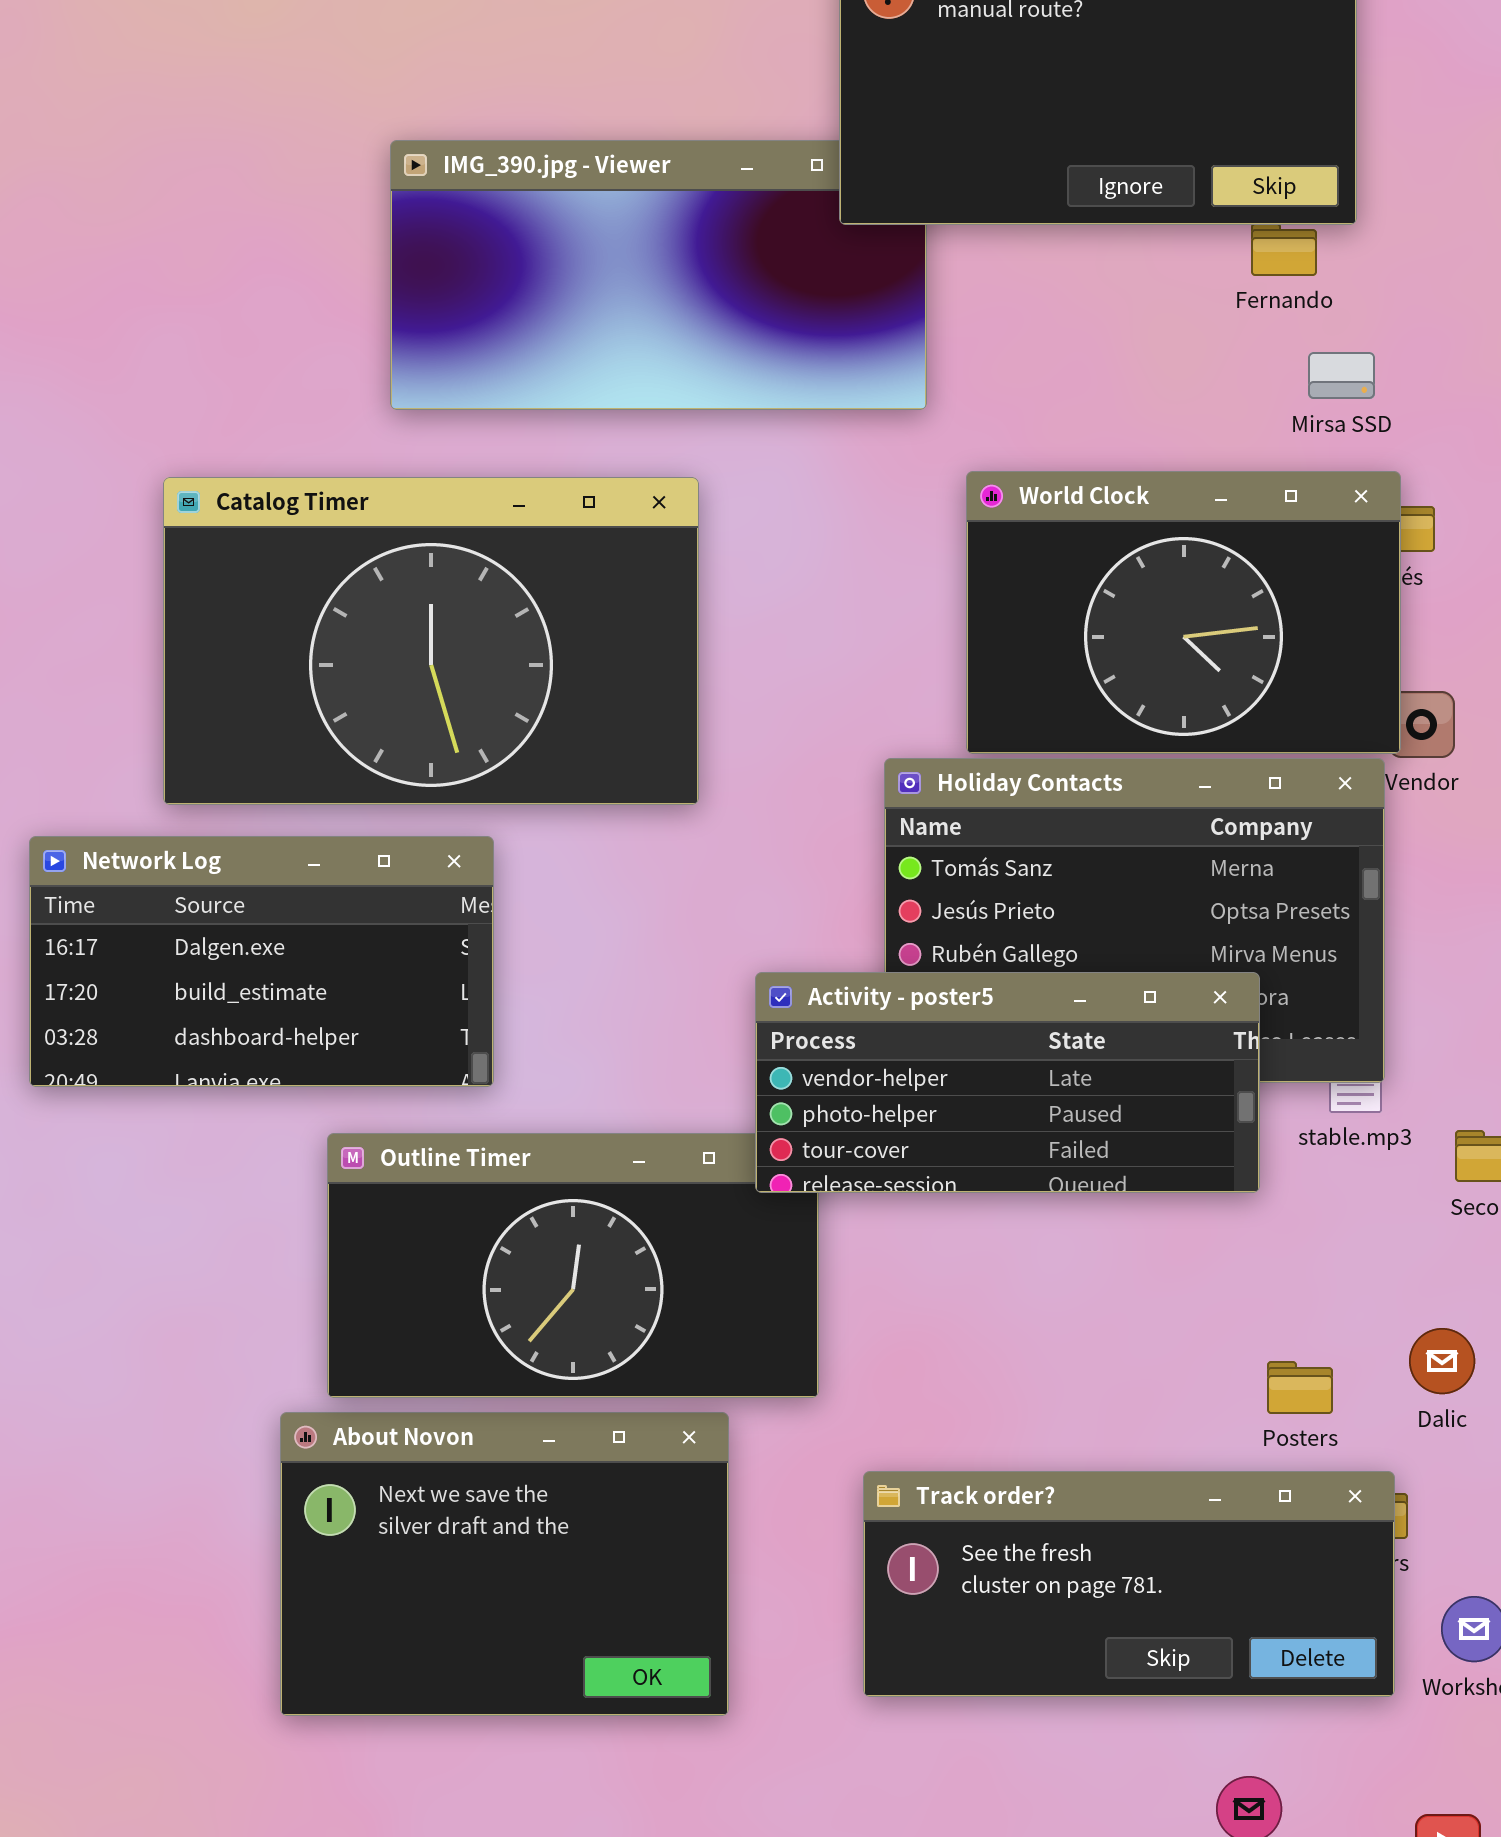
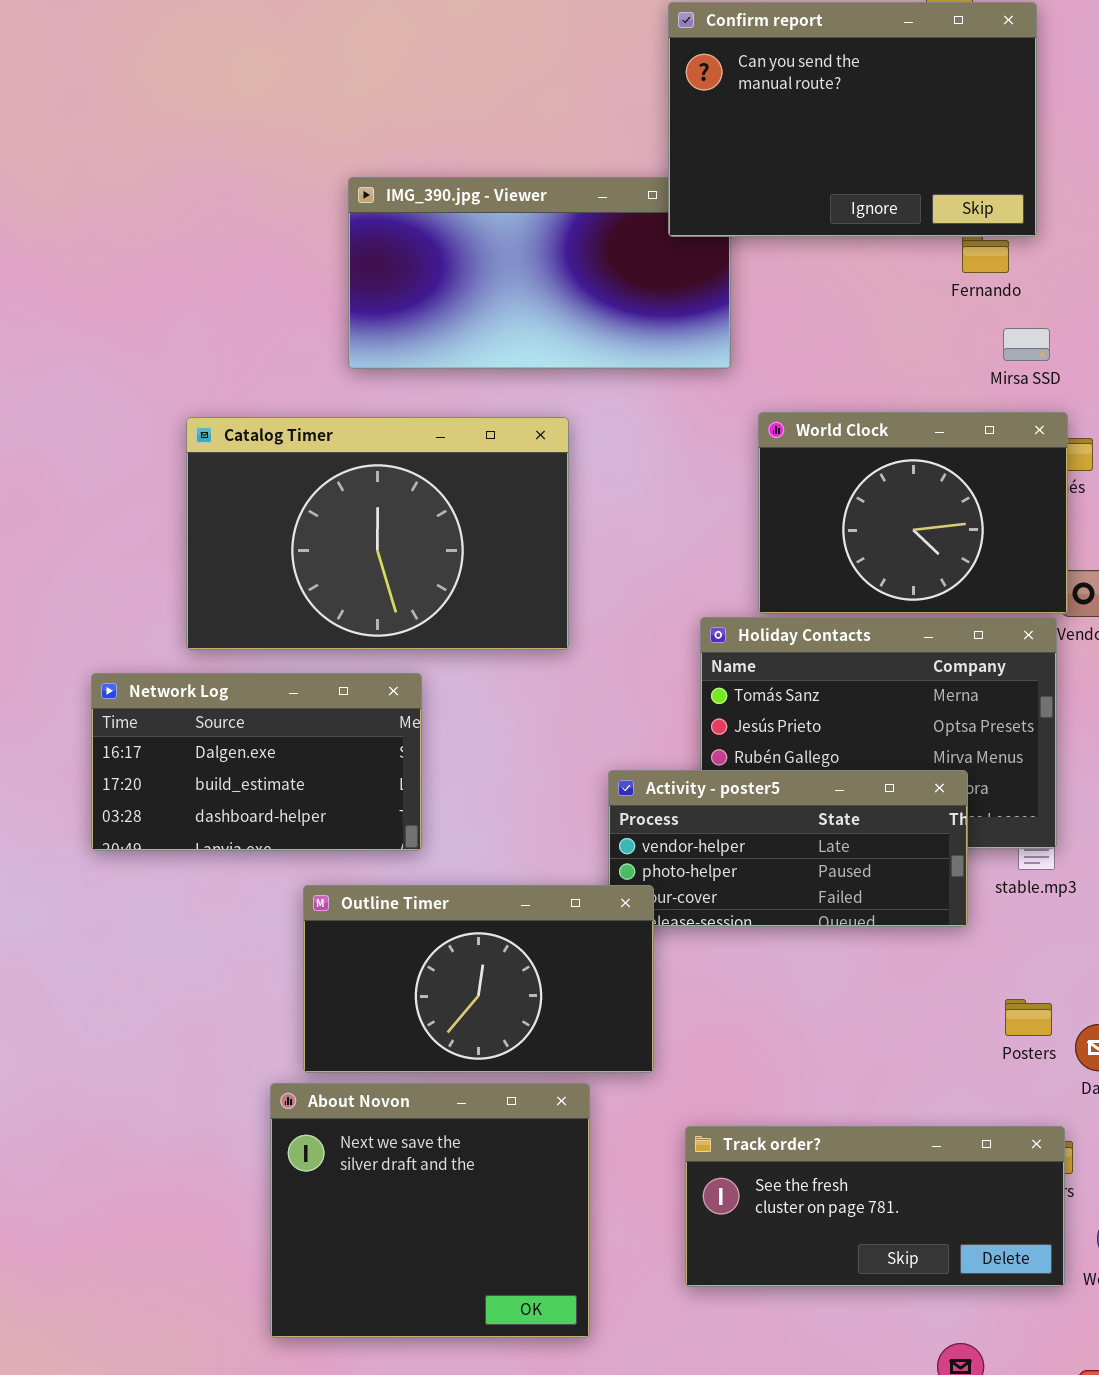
Outline Timer: [327,1133,819,1398] -> [303,885,654,1073], raised
Posters: [1267,1361,1333,1414] -> [1005,999,1052,1036], moved
About Novon: [280,1412,729,1716] -> [270,1083,590,1338], resized

